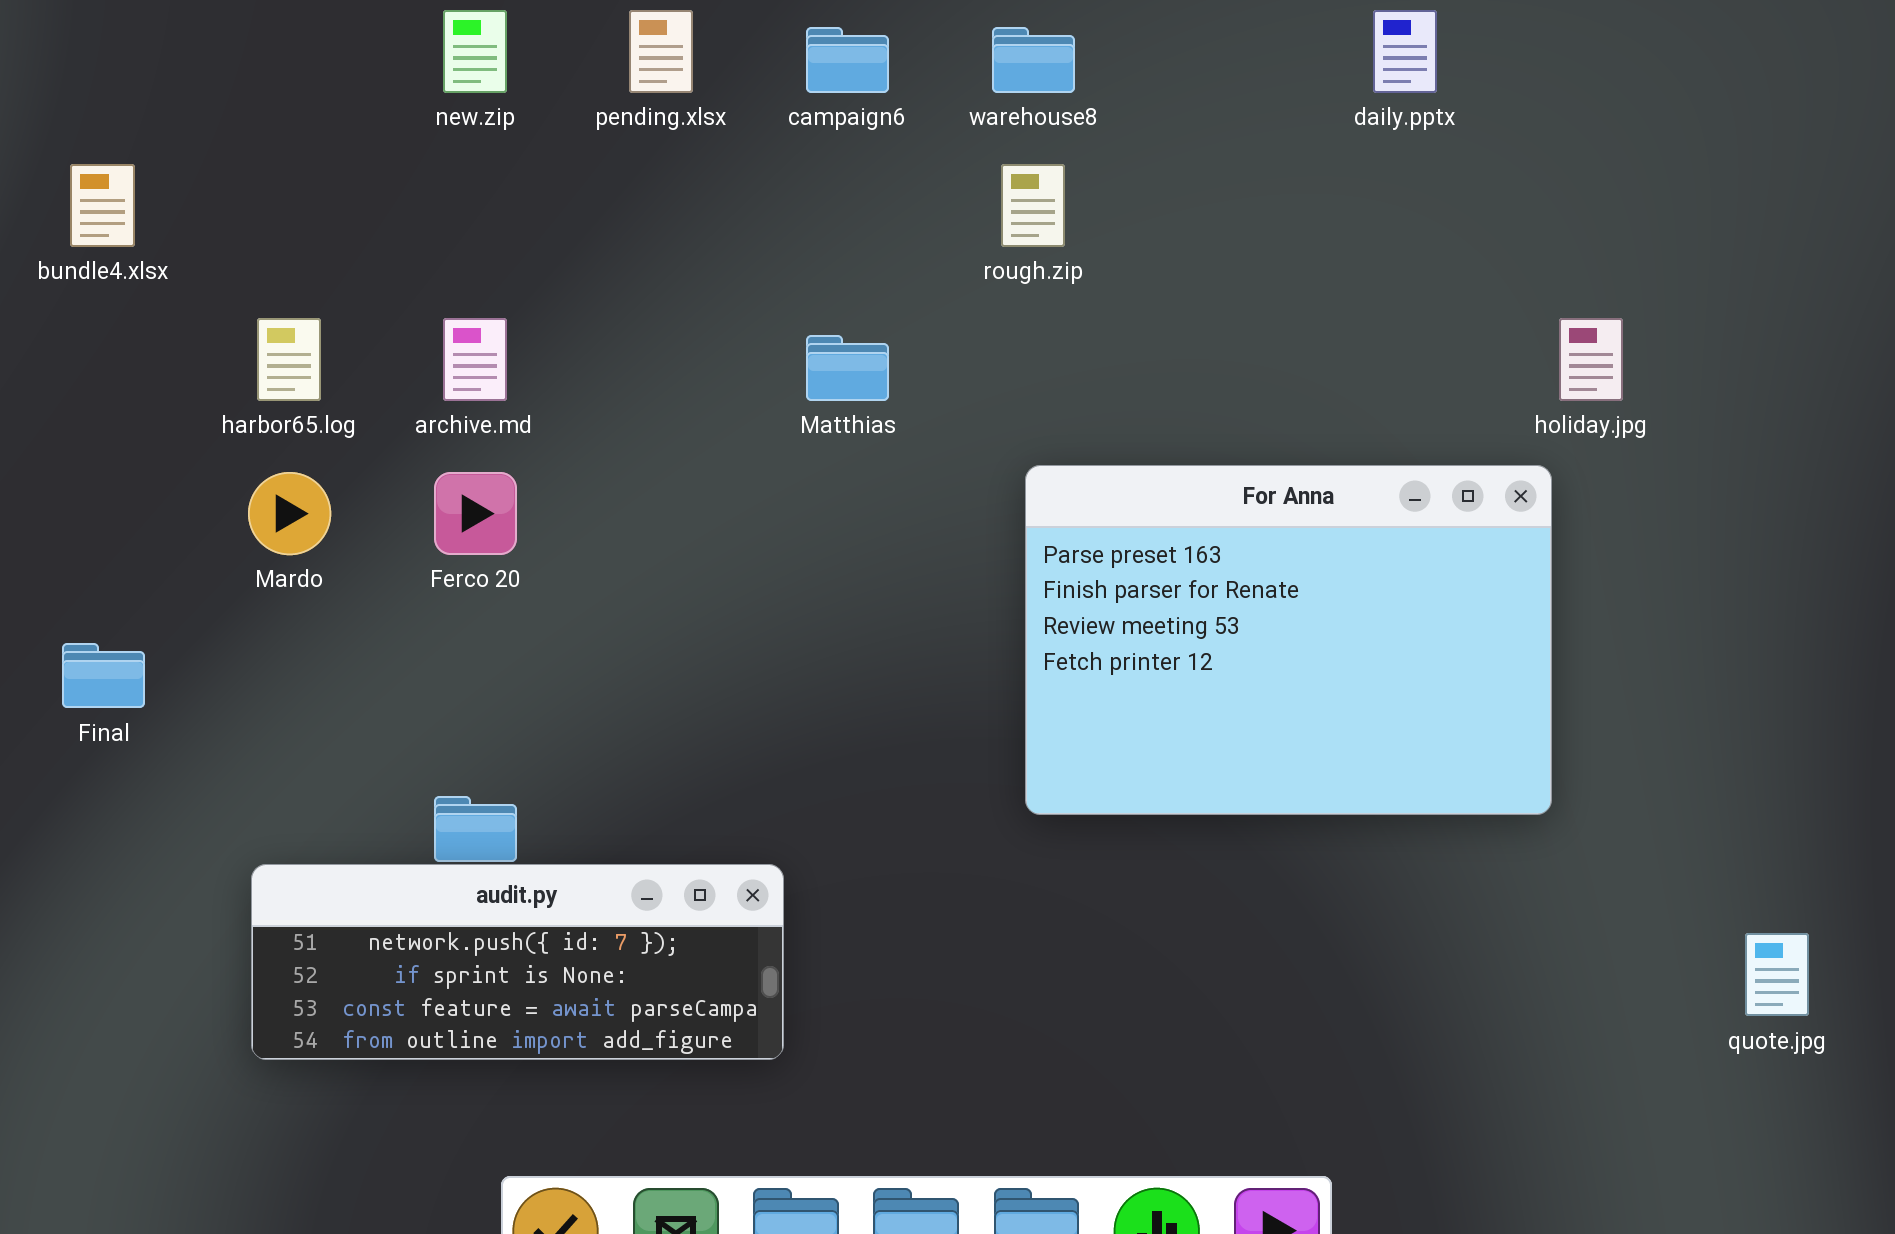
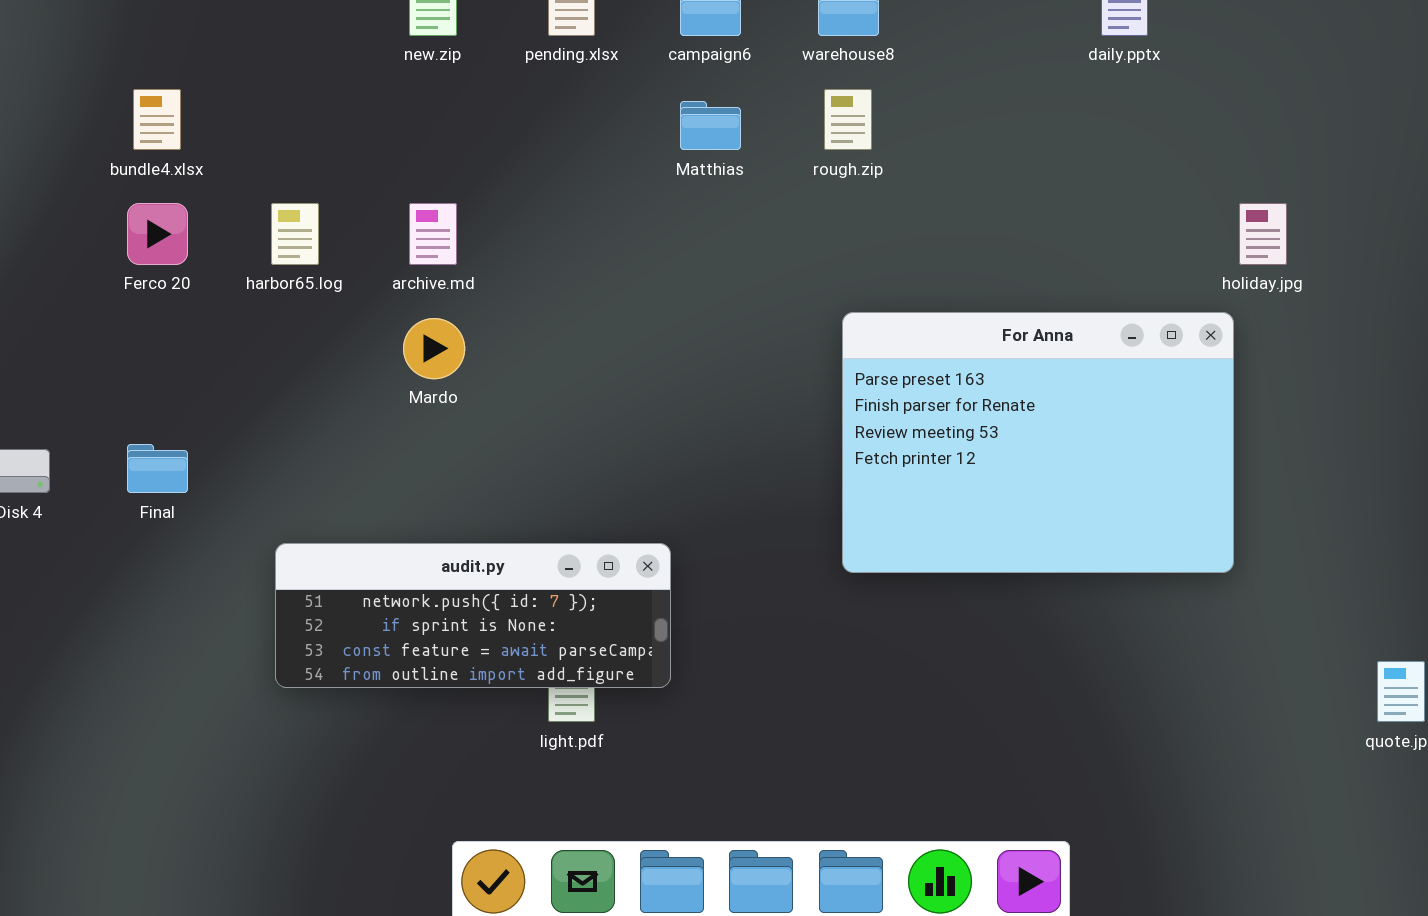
Matthias: [806,335,889,401] -> [680,101,741,150], moved
Mardo: [248,472,331,555] -> [403,318,465,379], moved
Ferco 20: [434,472,517,555] -> [127,203,188,265], moved
audit.py: [251,864,784,1060] -> [275,543,671,688], moved

